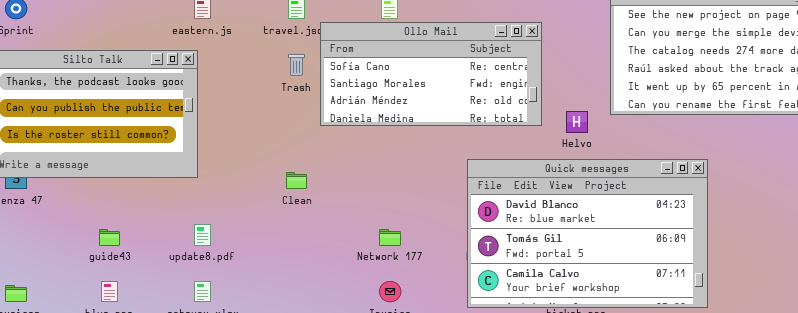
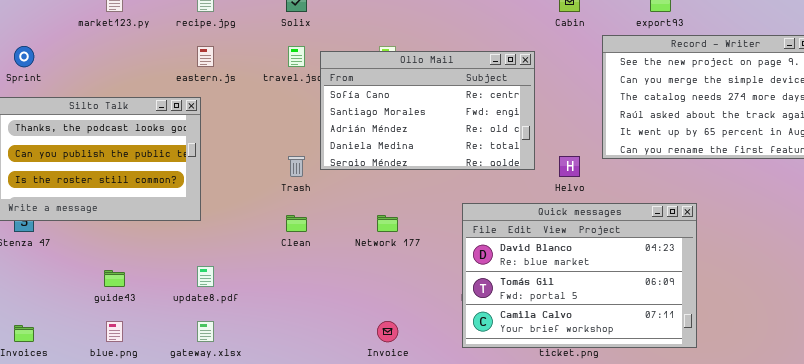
Ollo Mail: [320,22,542,126] -> [320,51,535,170], resized
Trash: [288,54,305,76] -> [288,156,305,177], moved
Network 177: [379,229,401,246] -> [377,215,398,232], moved

